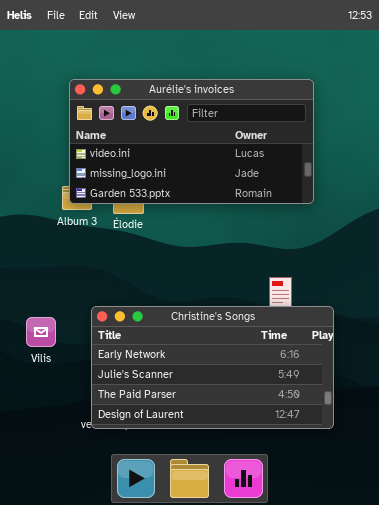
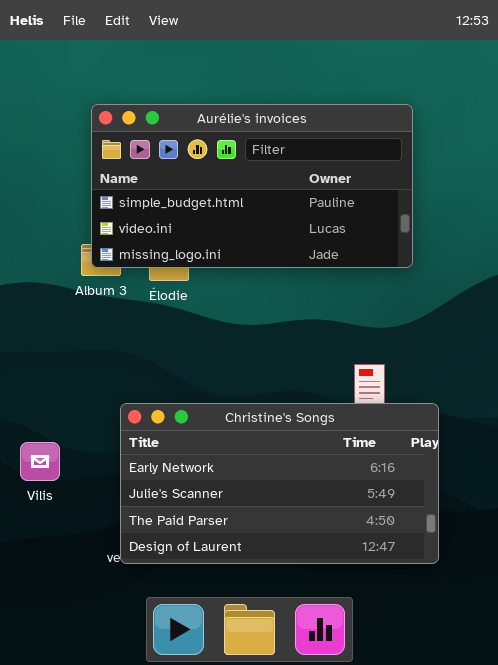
Aurélie's invoices: [69,79,314,204] -> [91,104,413,268], scrolled up 1 row
Vilis: [26,317,56,347] -> [20,442,60,481], moved

